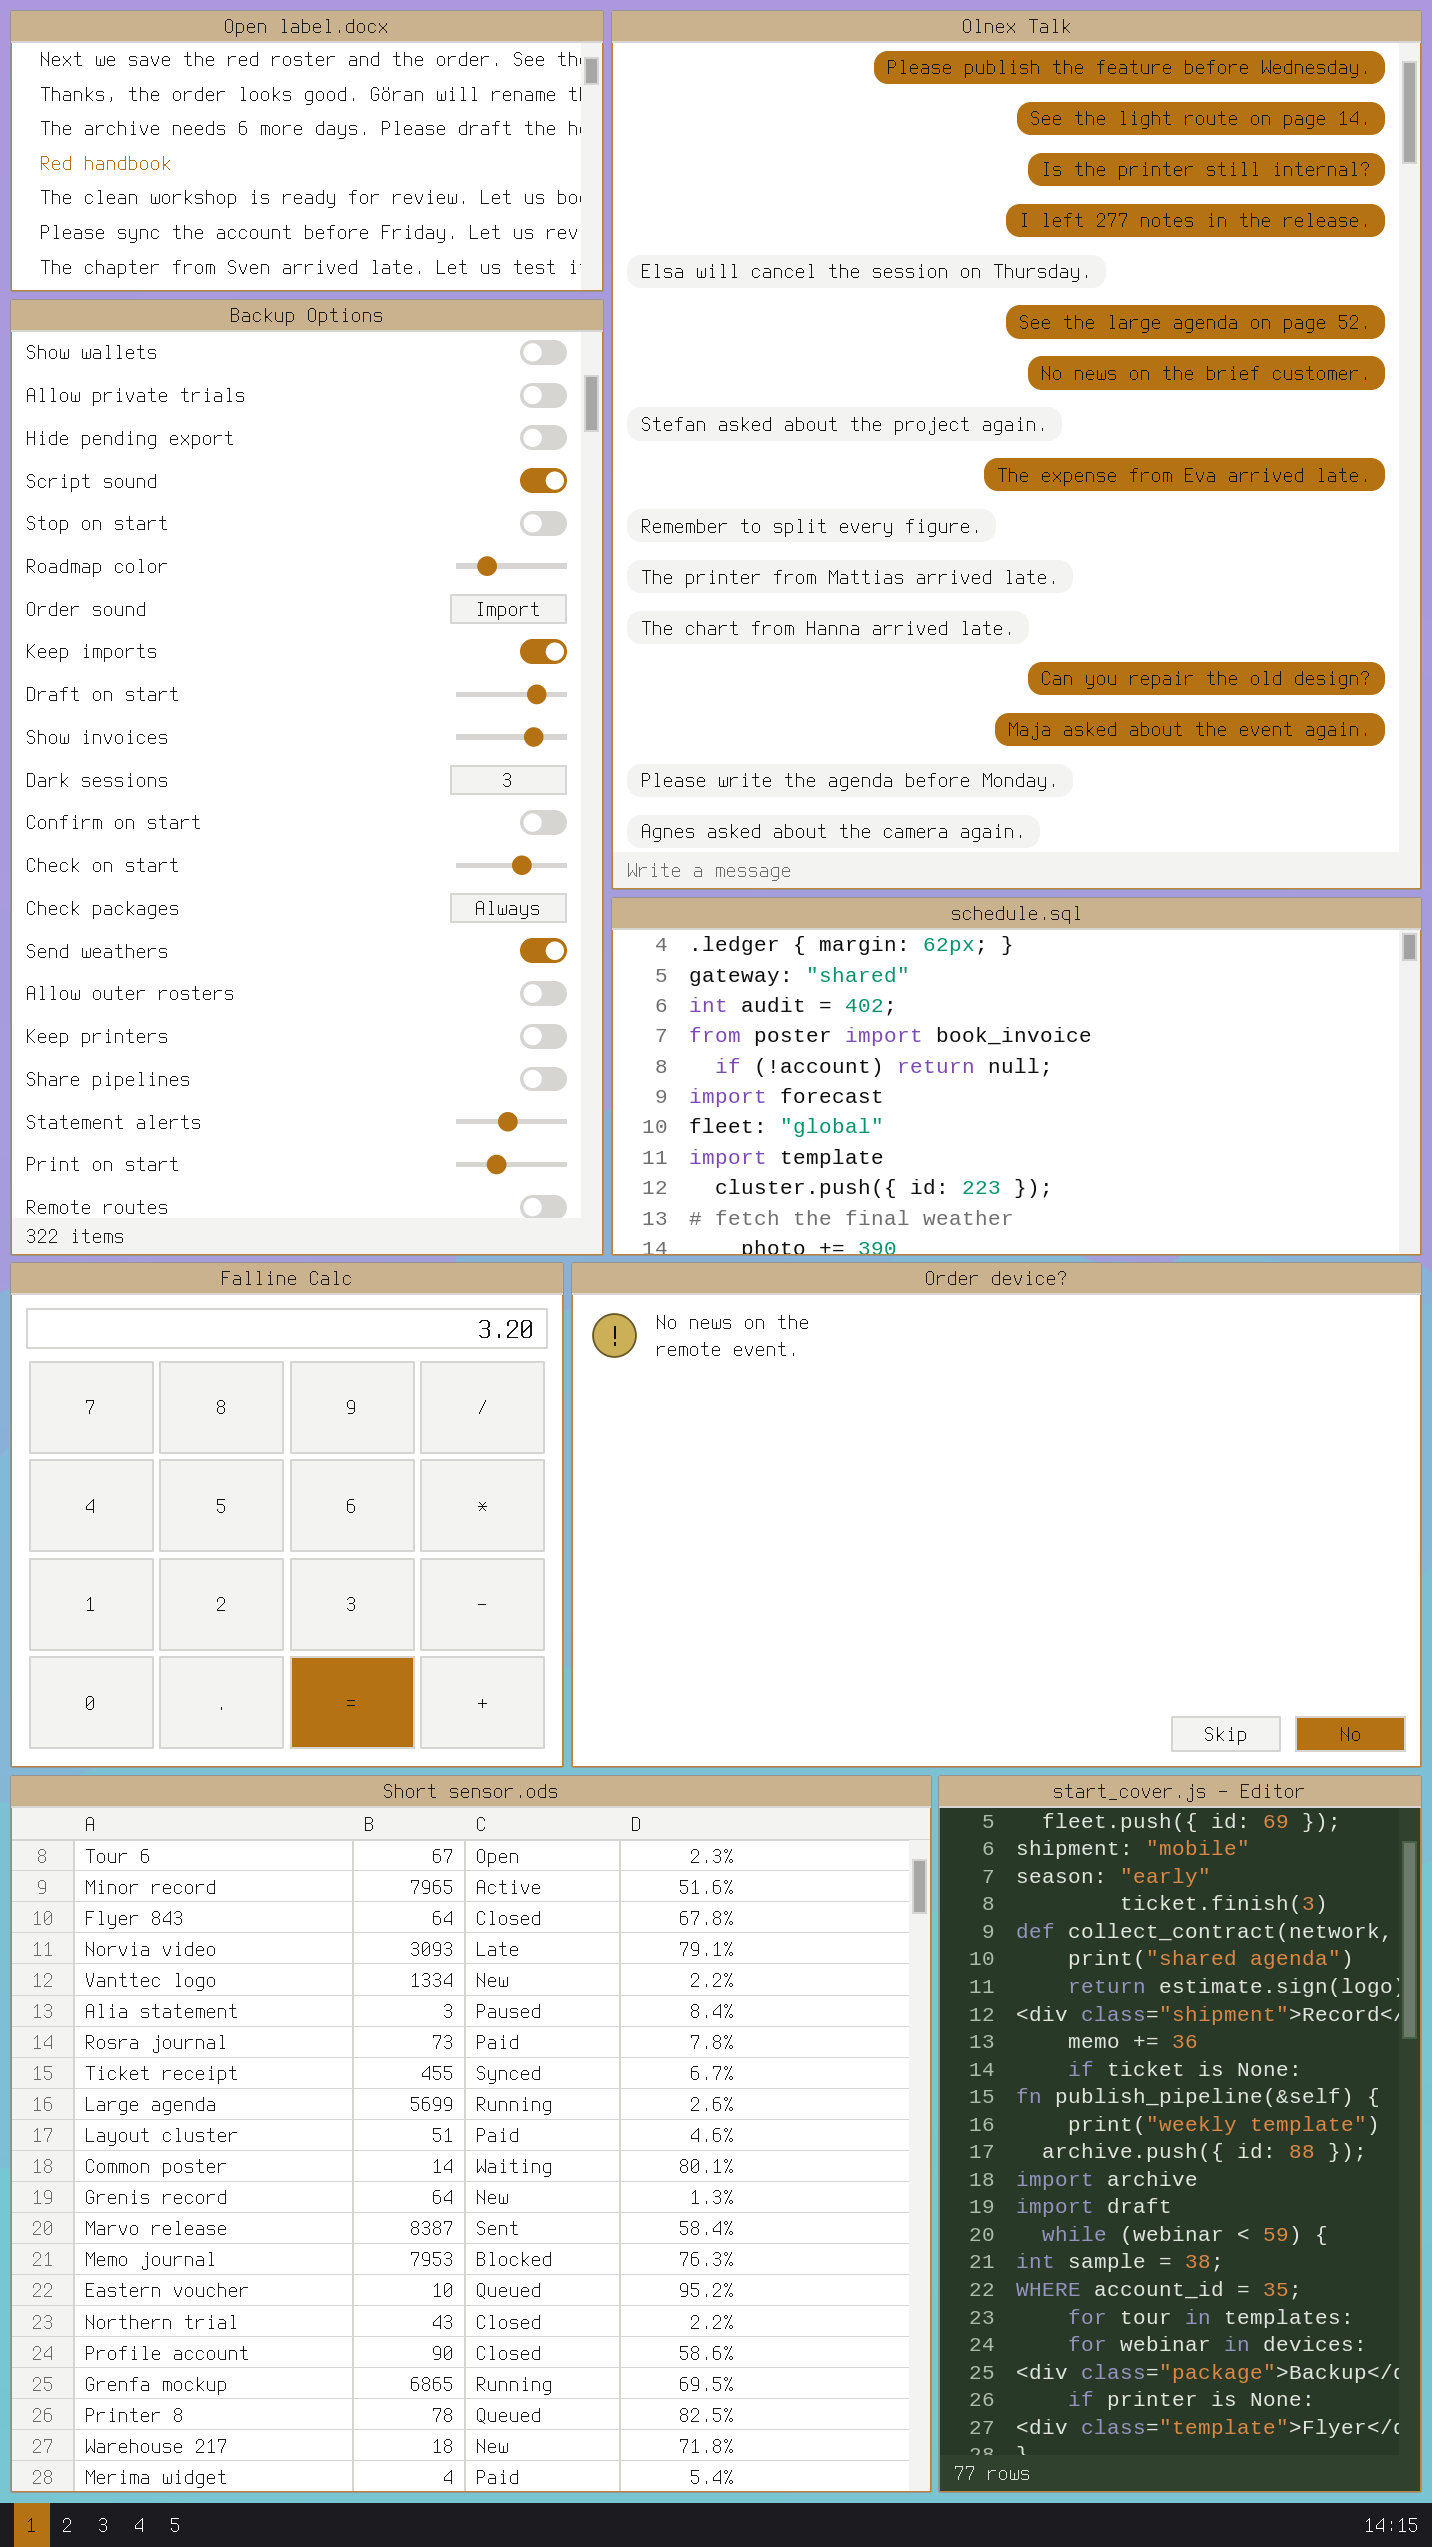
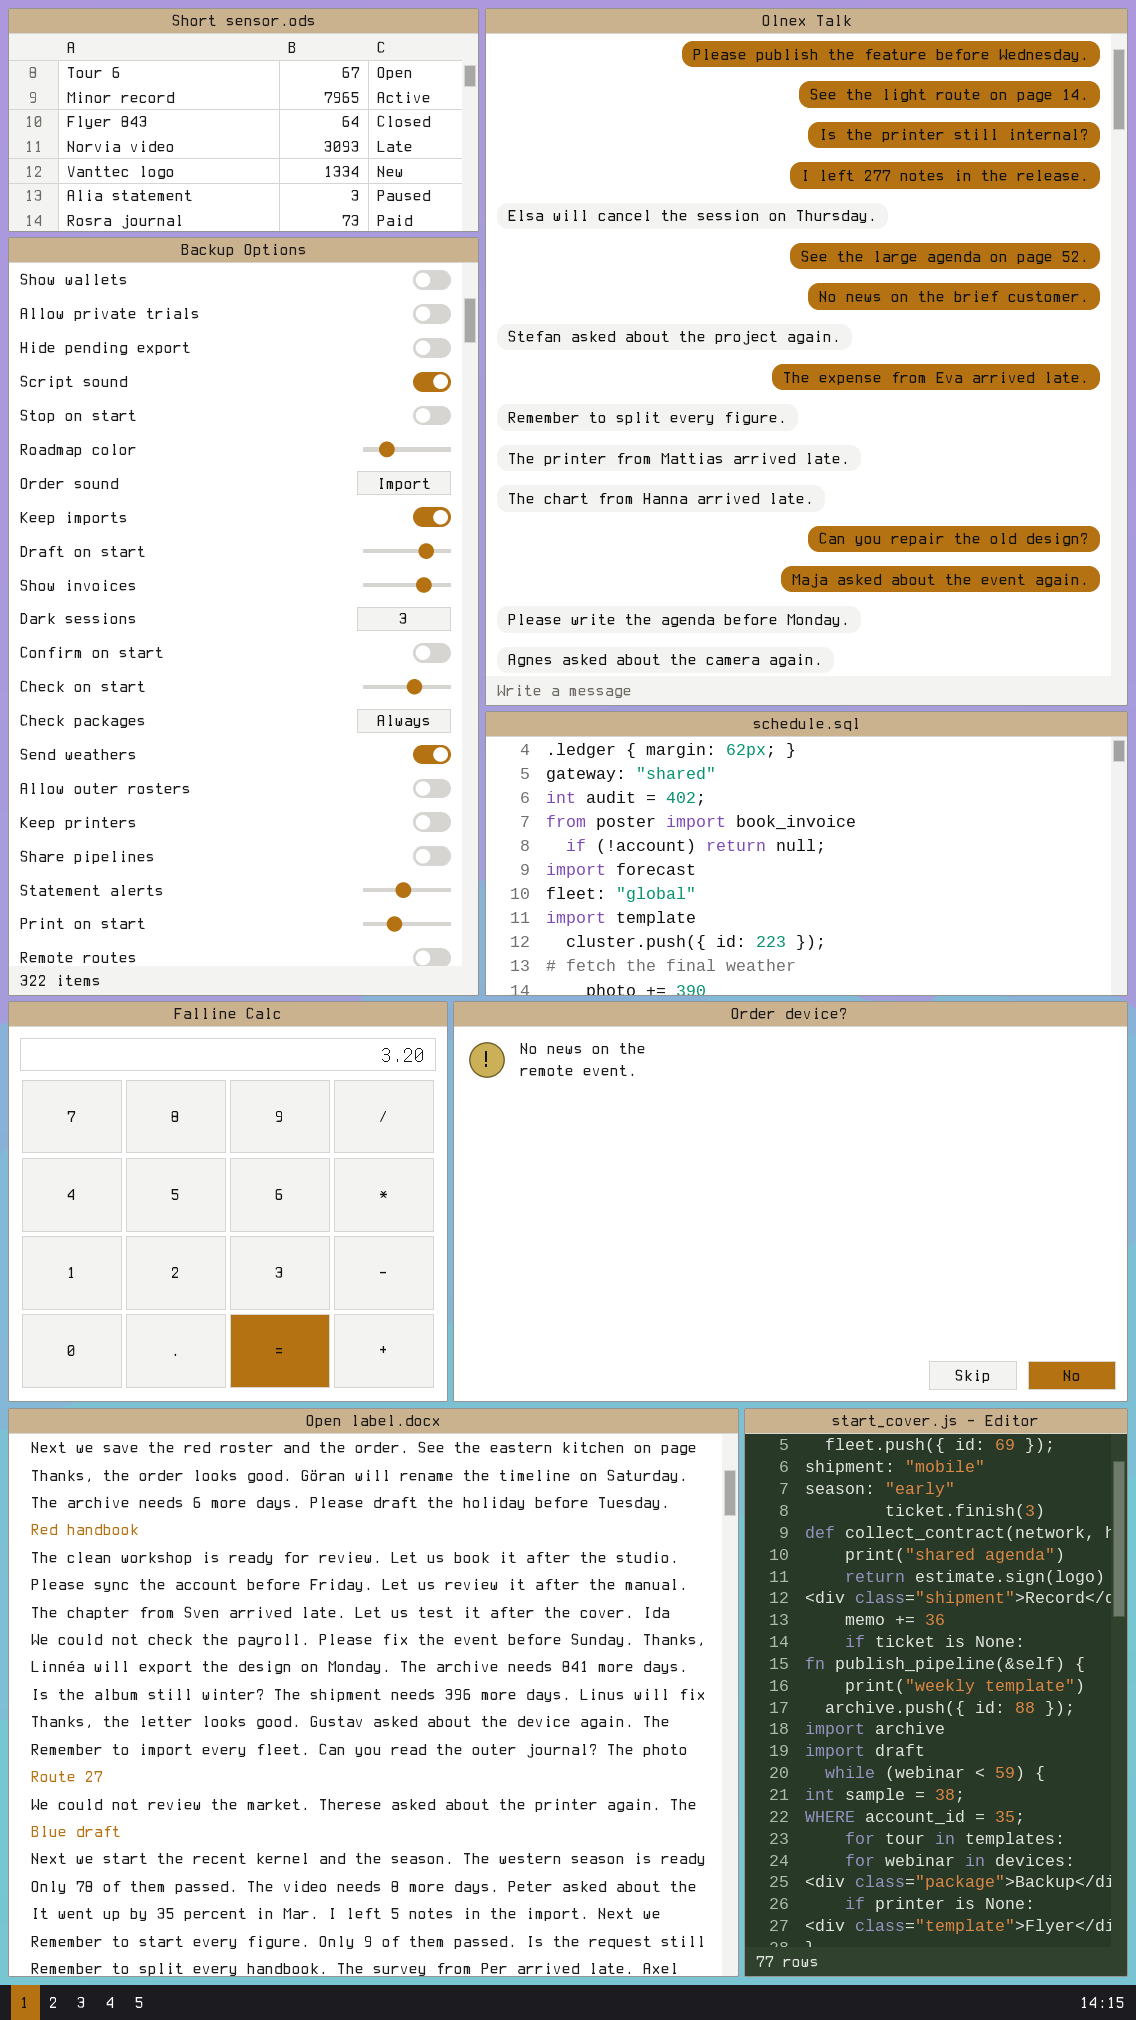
Open label.docx: [10,10,604,292] -> [8,1408,739,1977], moved, resized
Short sensor.ods: [10,1775,932,2493] -> [8,8,479,232], moved, resized

